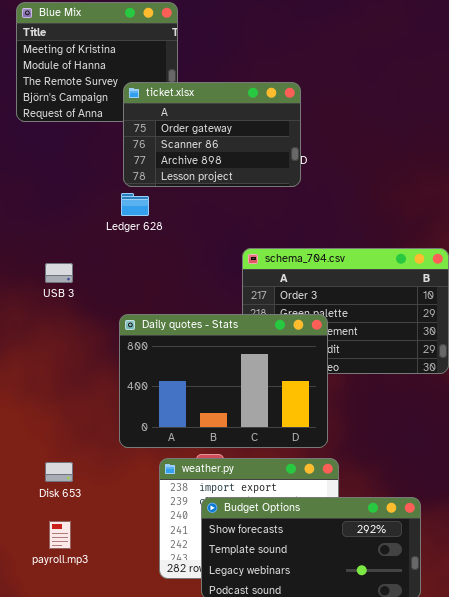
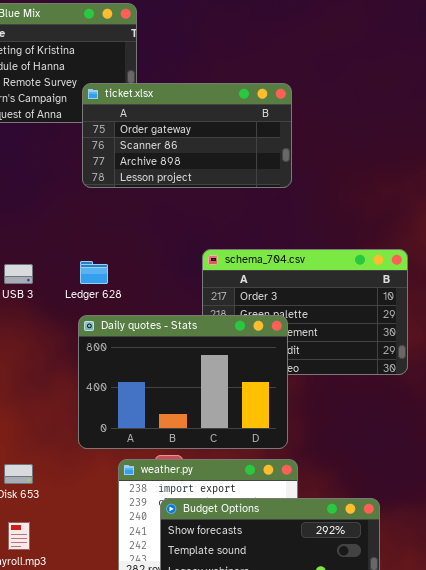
ticket.xlsx: [123,82,301,187] -> [82,83,292,188], resized
Ledger 628: [121,193,149,216] -> [80,261,108,284], moved

